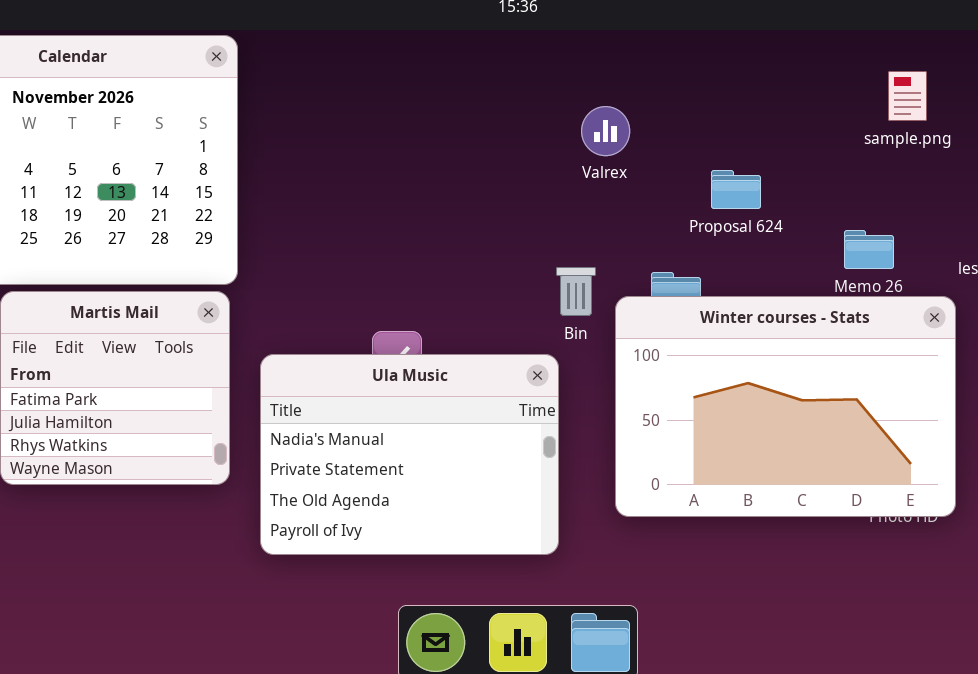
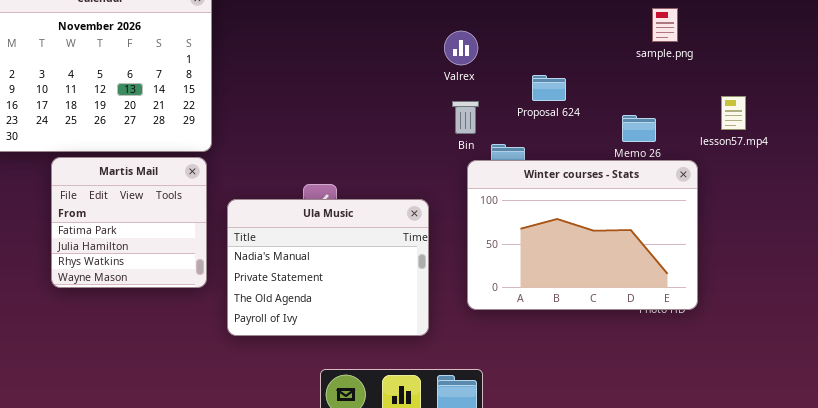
Bin: [556,267,596,316] -> [452,101,479,134], moved

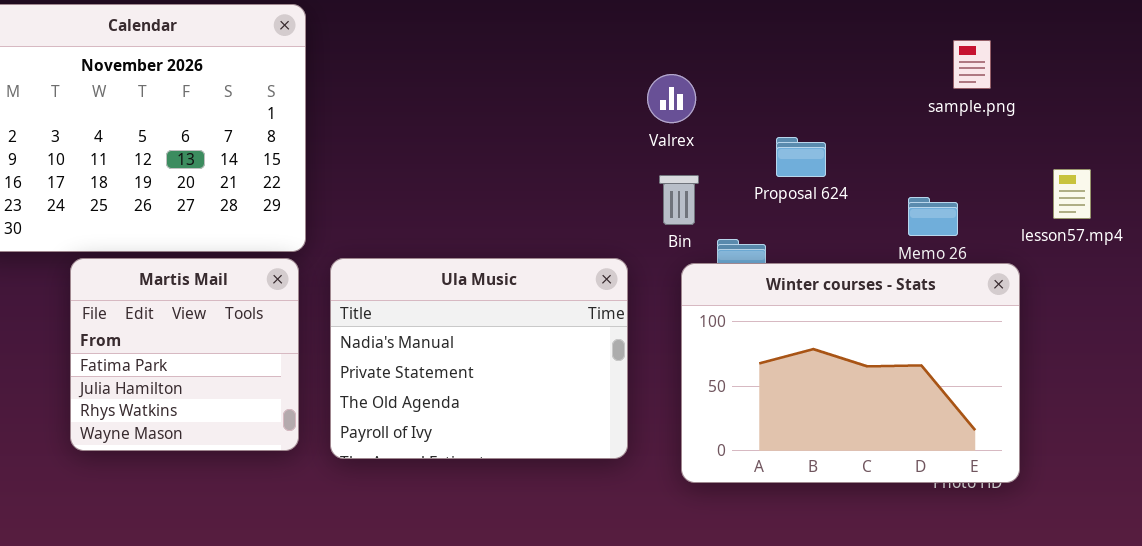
Ula Music: [227,199,429,336] -> [330,258,628,459], moved

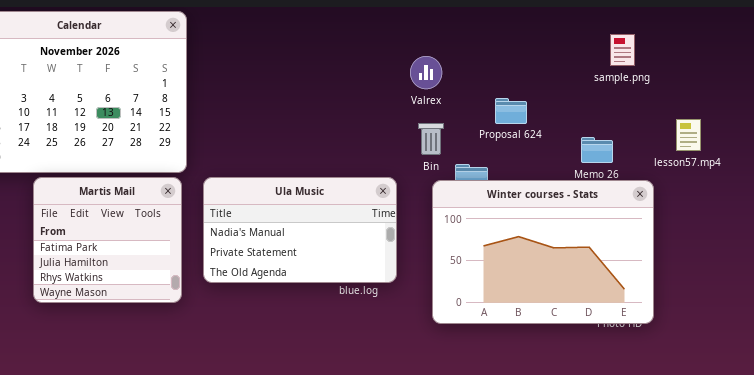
Ula Music: [330,258,628,459] -> [203,177,397,283], resized

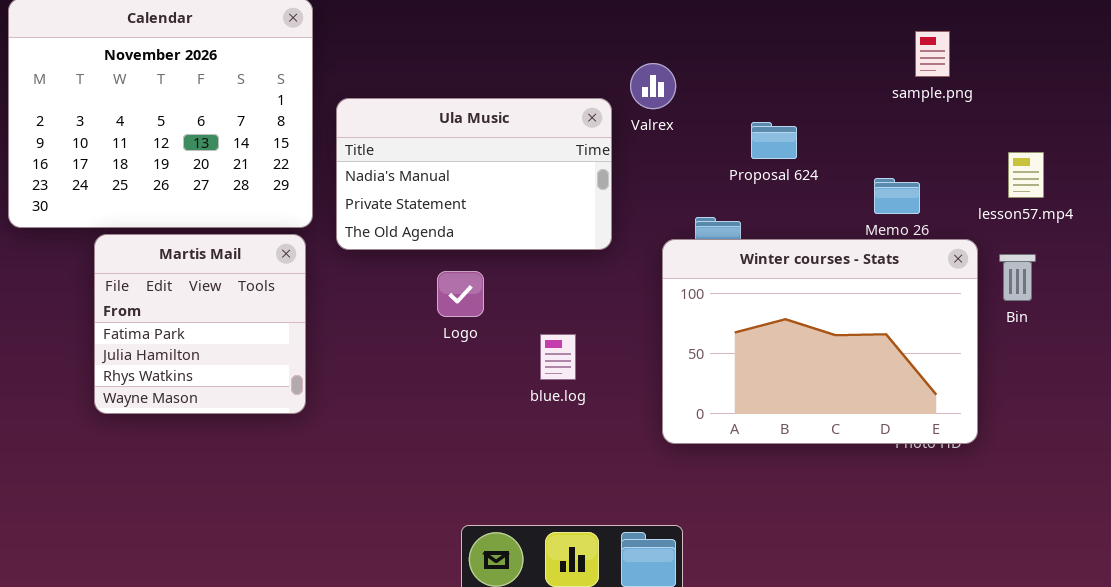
Bin: [418,123,444,155] -> [999,254,1036,301], moved
Ula Music: [203,177,397,283] -> [336,98,612,250], moved

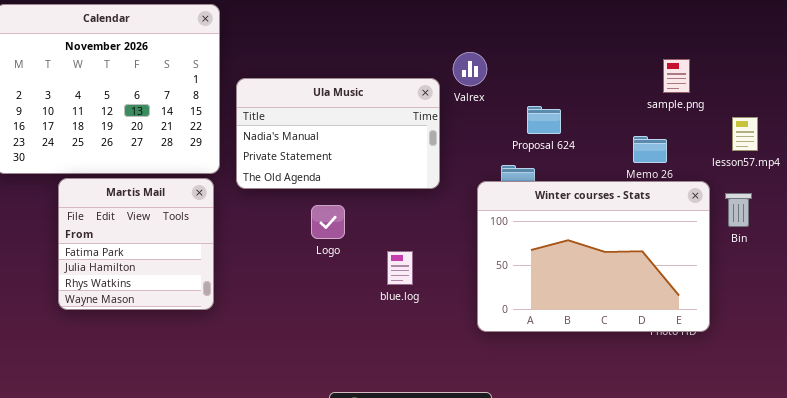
sample.png: [915,31,950,77] -> [663,59,690,93], moved
Proposal 624: [751,122,797,159] -> [527,106,561,134], moved

